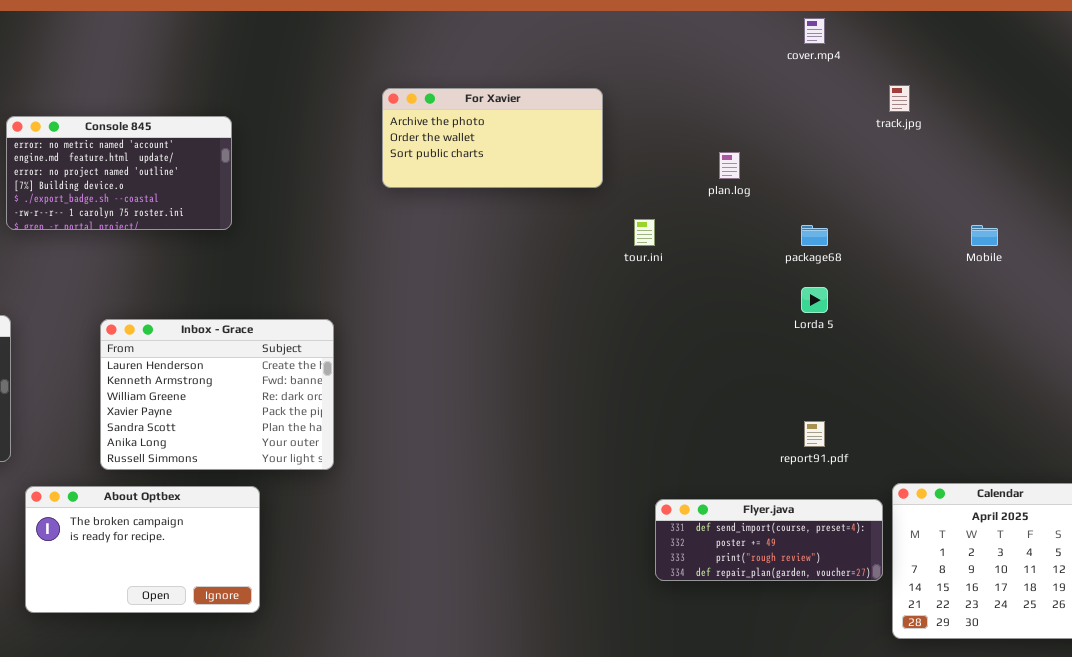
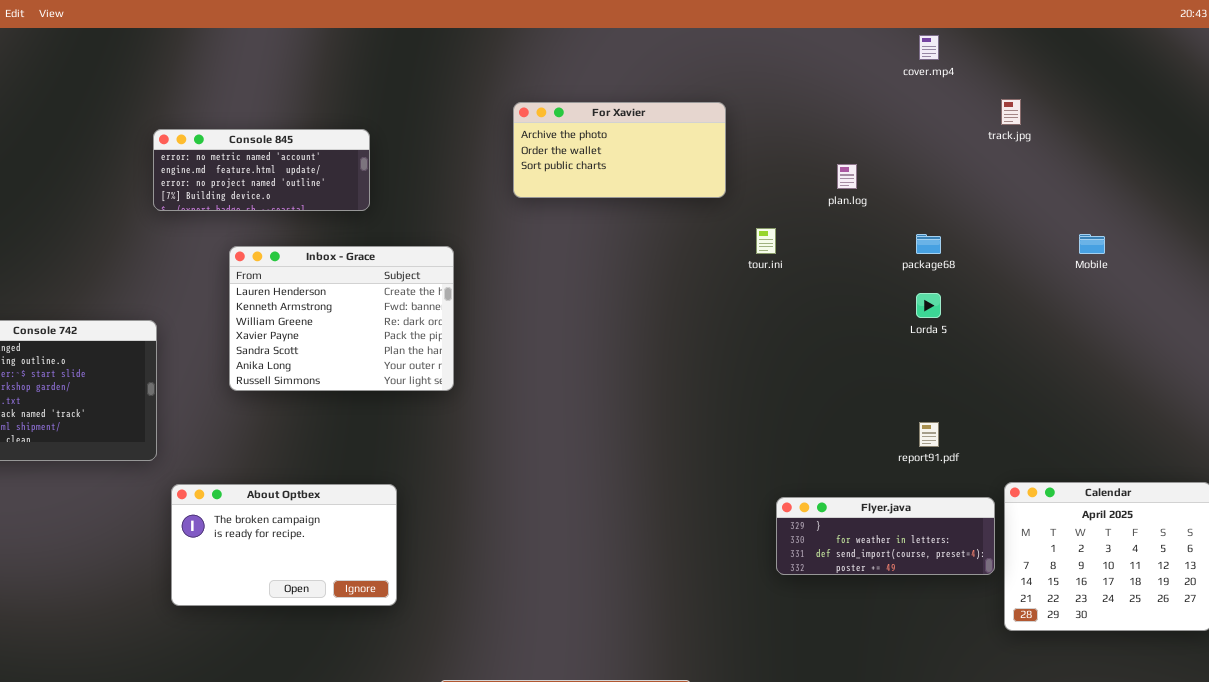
Console 845: [6,116,232,230] -> [153,129,370,211], resized
Inbox - Grace: [100,319,334,470] -> [229,246,454,391], moved
Flyer.java: [655,499,883,581] -> [776,497,995,575], scrolled up 2 rows

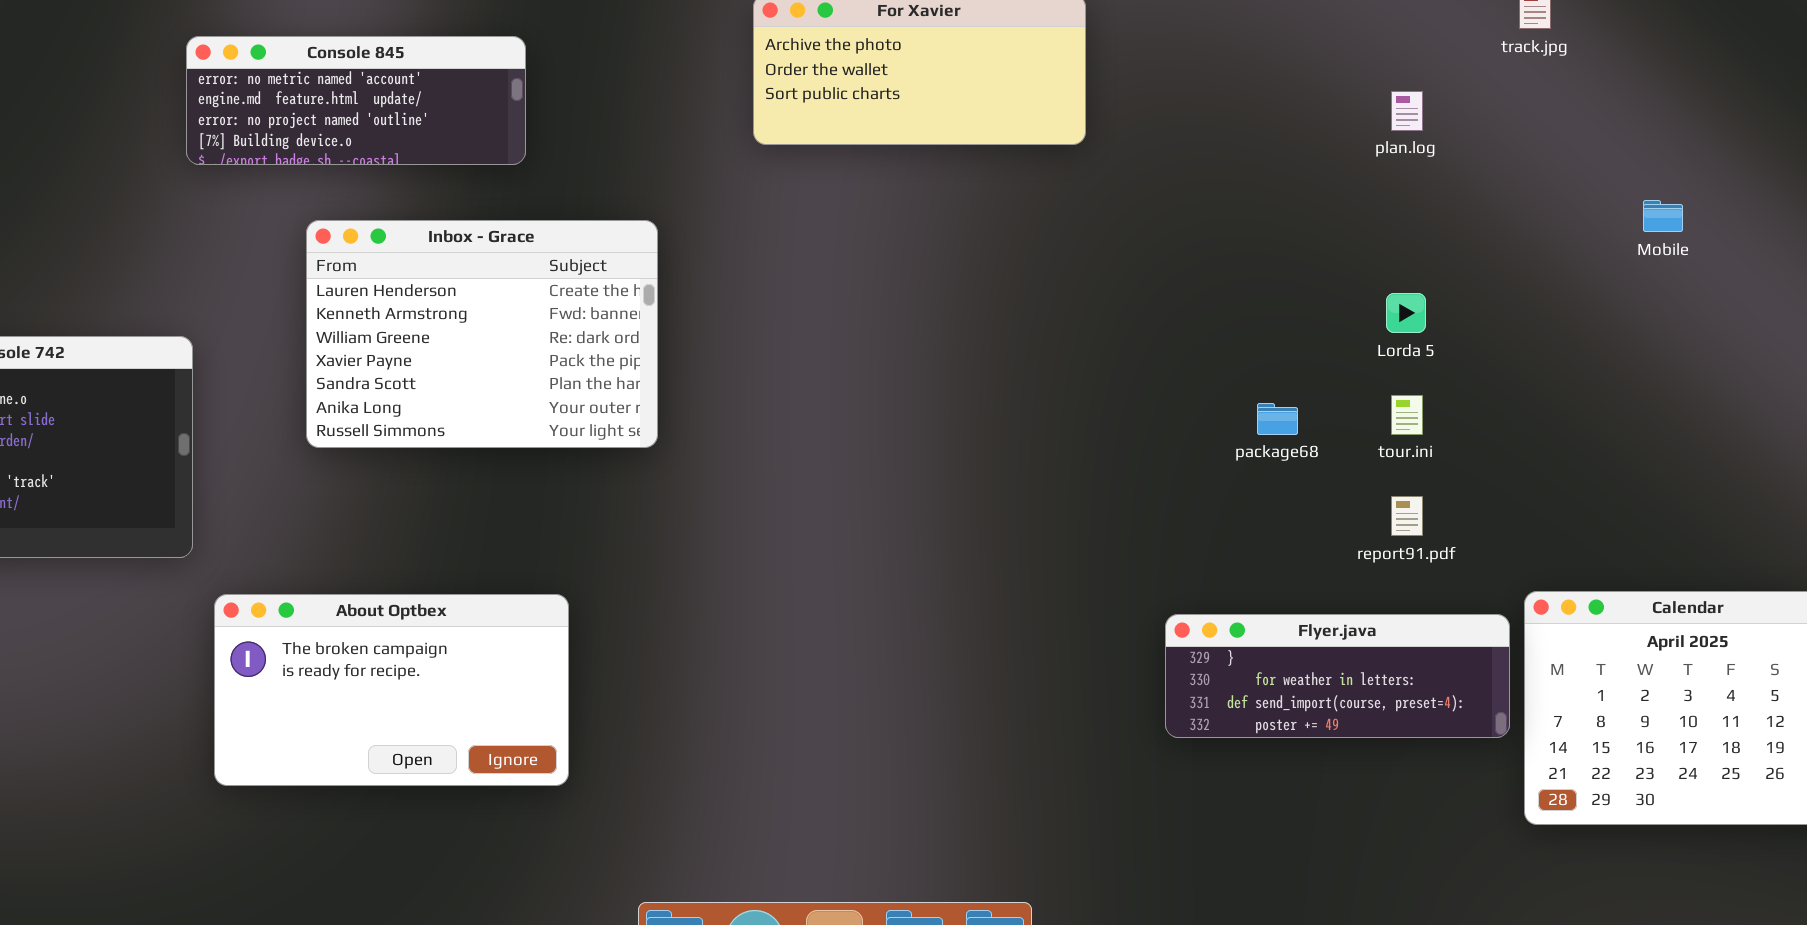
plan.log: [837,164,857,189] -> [1391,91,1423,131], moved
tour.ini: [756,228,776,254] -> [1391,395,1423,435], moved
package68: [916,234,941,254] -> [1257,403,1298,435], moved

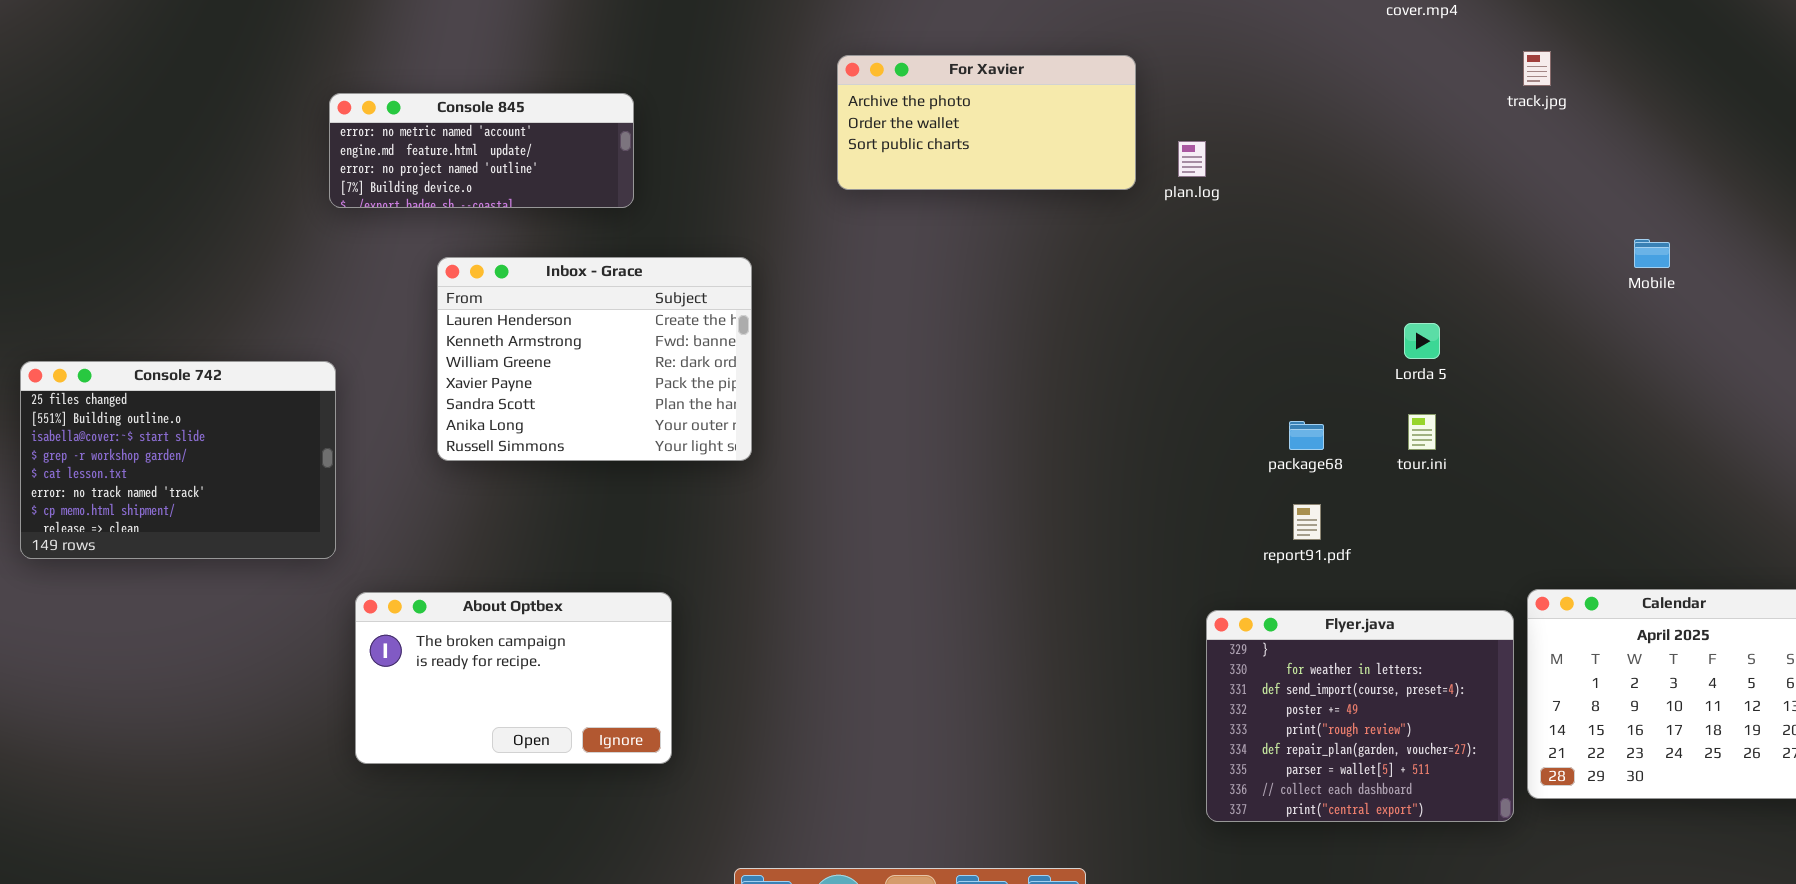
plan.log: [1391,91,1423,131] -> [1178,141,1206,177], moved
report91.pdf: [1391,496,1423,536] -> [1293,504,1321,540], moved
Flyer.java: [1165,614,1510,738] -> [1206,610,1514,822], resized

